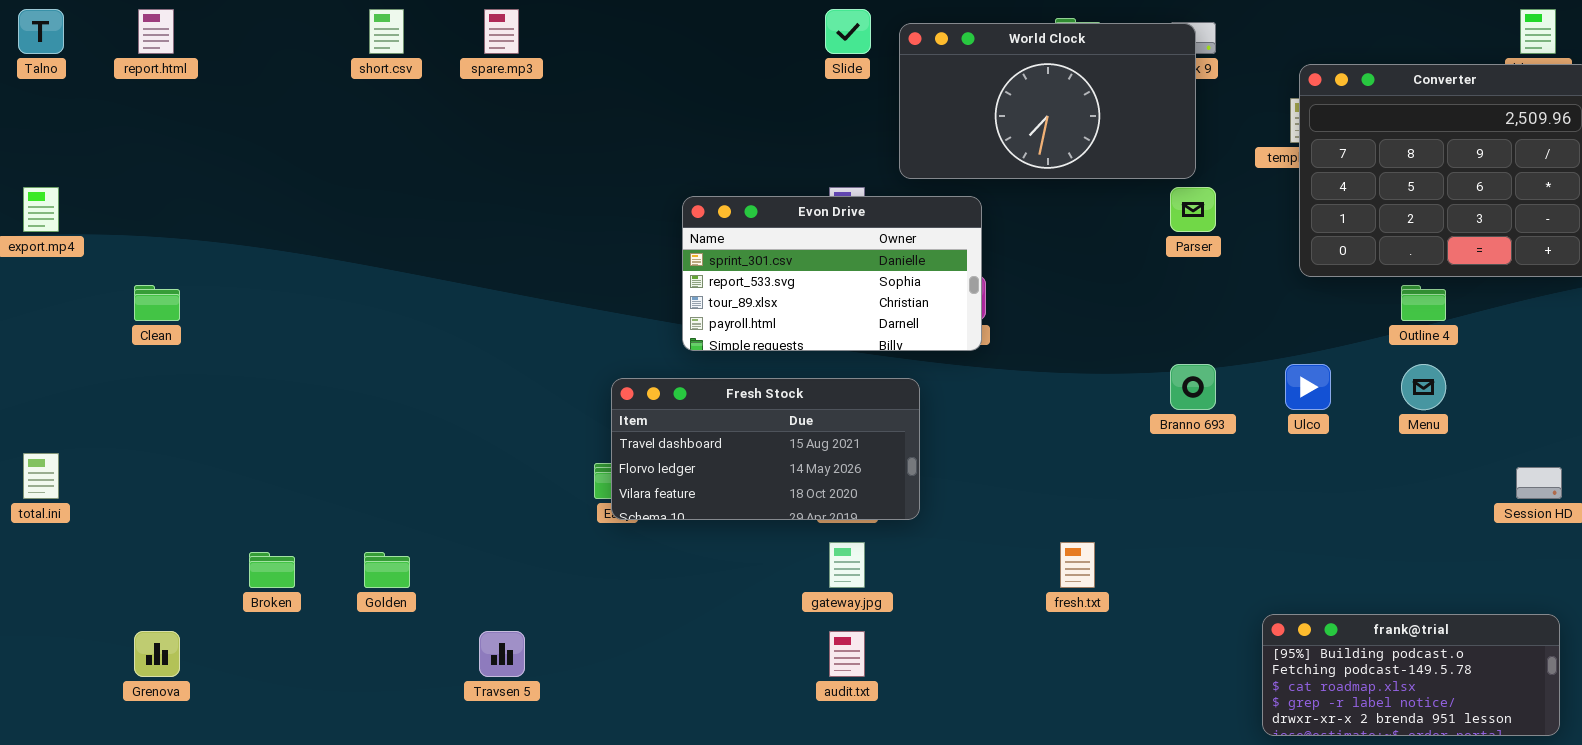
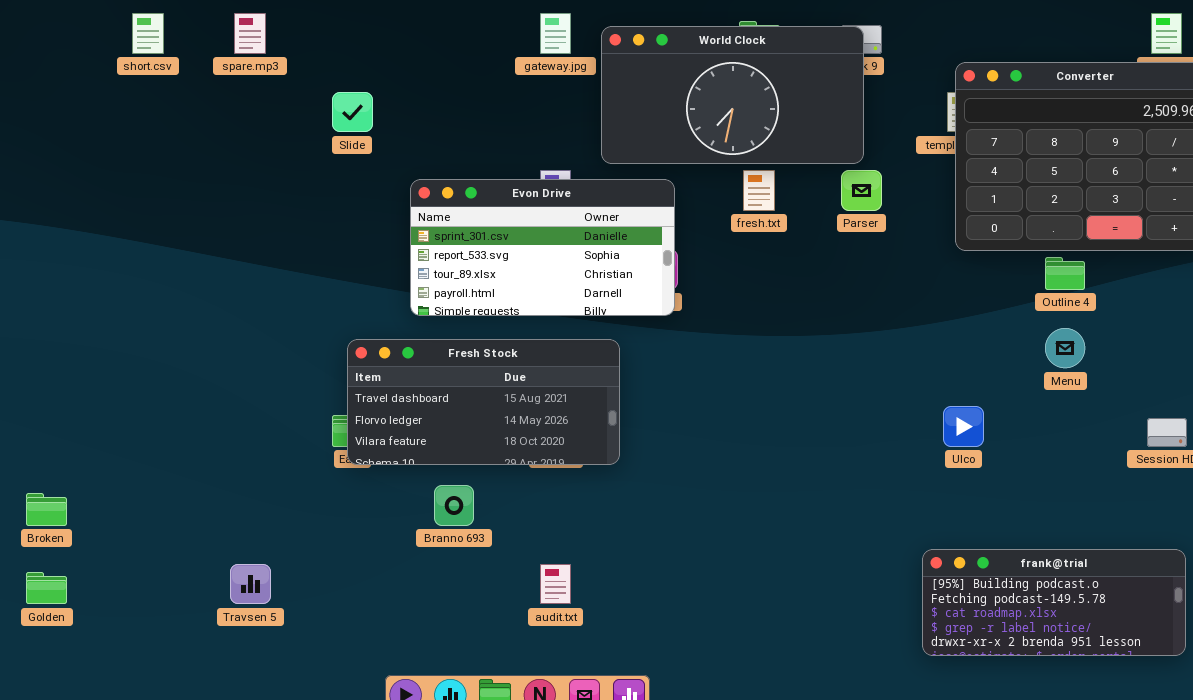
Slide: [825,9,871,54] -> [332,92,373,132], moved
Branno 693: [1170,364,1216,410] -> [434,485,474,526], moved
Ulco: [1285,364,1331,410] -> [943,406,984,447], moved
gateway.jpg: [829,542,865,588] -> [540,13,571,54], moved
fresh.txt: [1060,542,1095,588] -> [743,170,775,211], moved
Golden: [364,552,410,588] -> [26,572,67,604], moved

